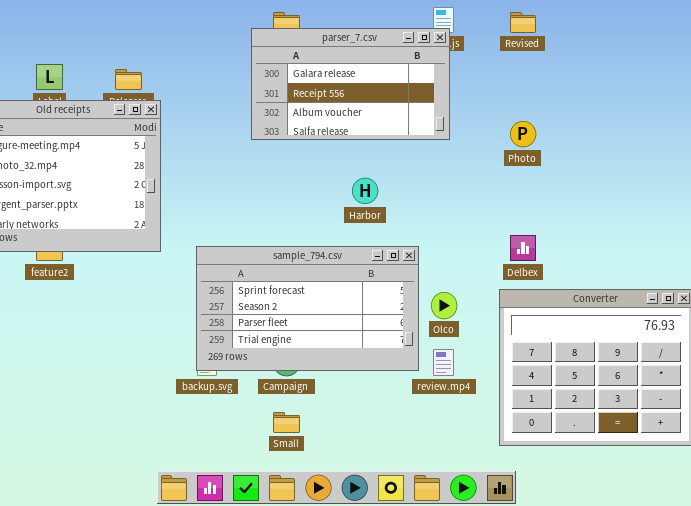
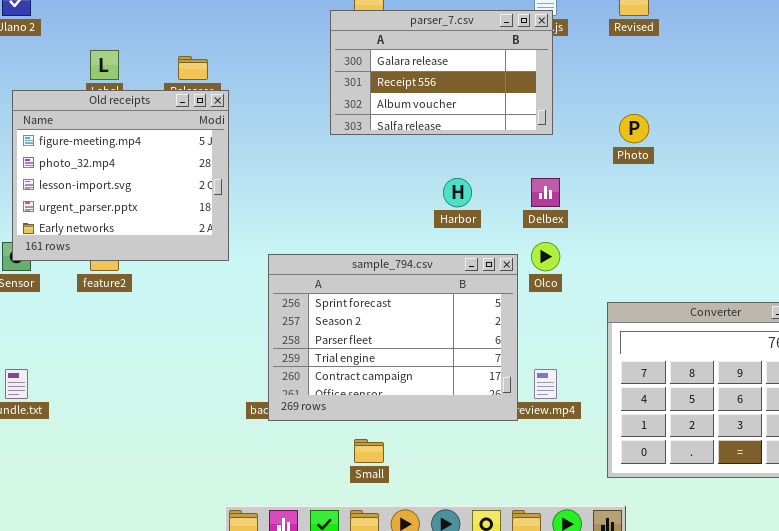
Delbex: [510,235,536,261] -> [531,178,560,207], moved
sample_794.csv: [196,246,419,371] -> [268,254,518,421], resized
Olco: [431,292,457,319] -> [531,242,560,271], moved

